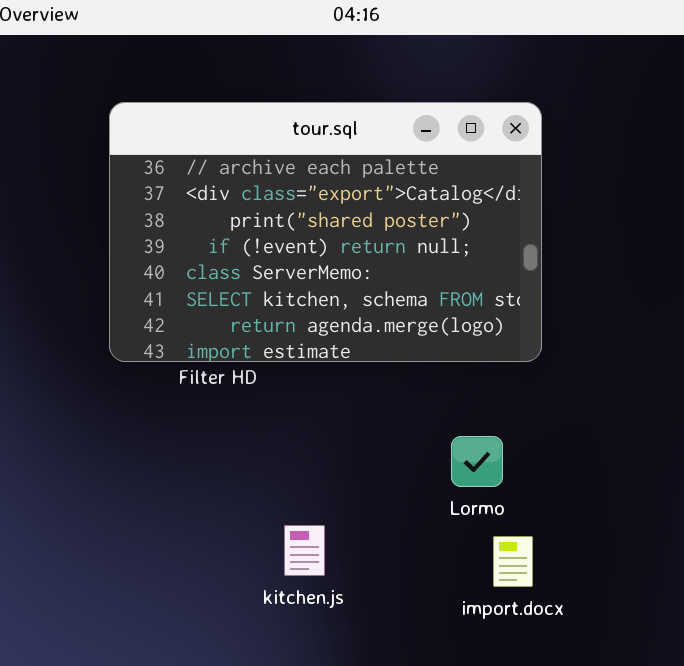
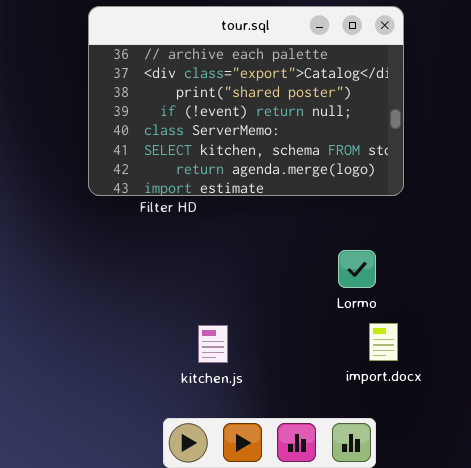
kitchen.js: [284,525,325,576] -> [198,325,228,363], moved

